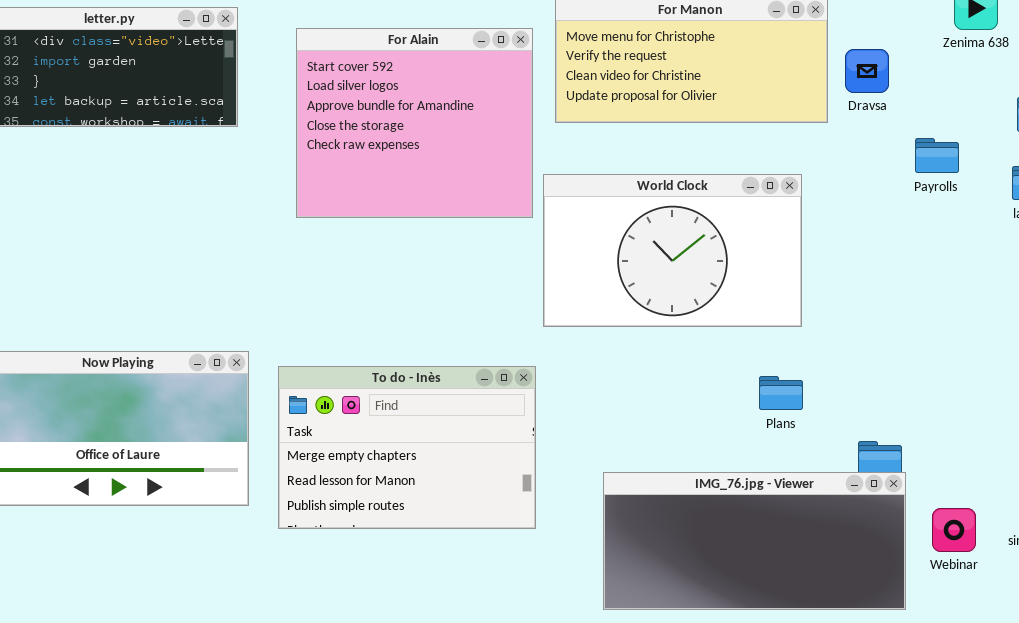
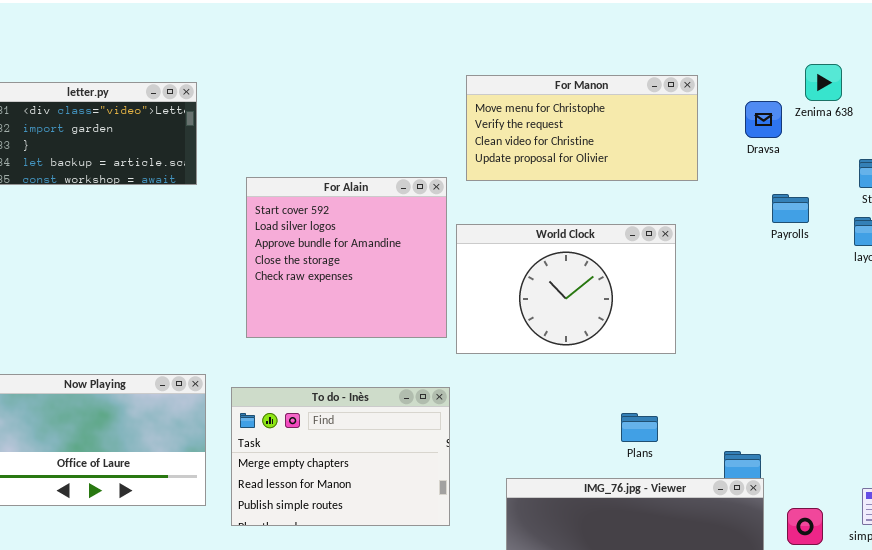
For Alain: [296,28,533,218] -> [246,177,447,338], moved
Dravsa: [845,49,889,93] -> [745,101,782,138], moved
Plans: [759,376,803,410] -> [621,413,658,442], moved

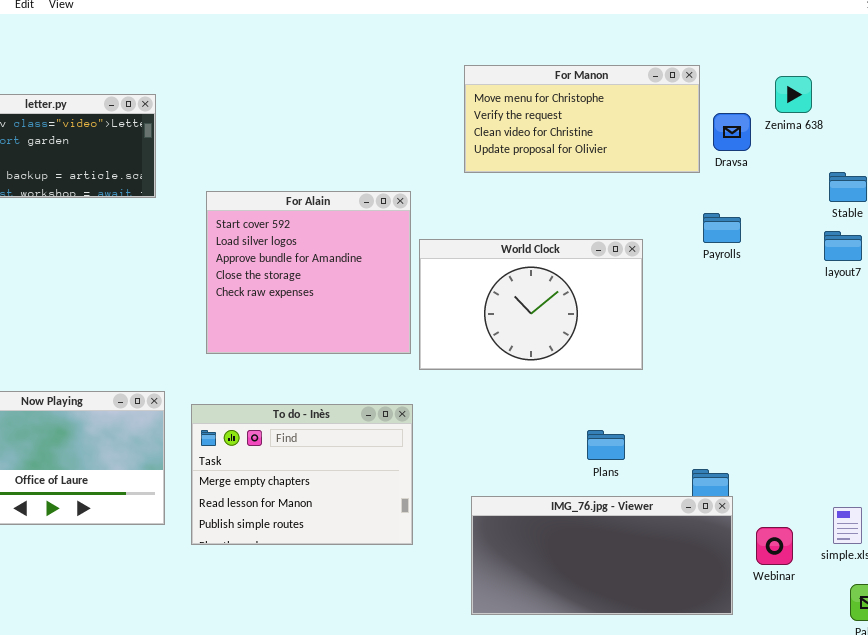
For Manon: [466,75,698,181] -> [464,65,700,173], moved
Payrolls: [772,194,809,223] -> [703,213,741,243], moved

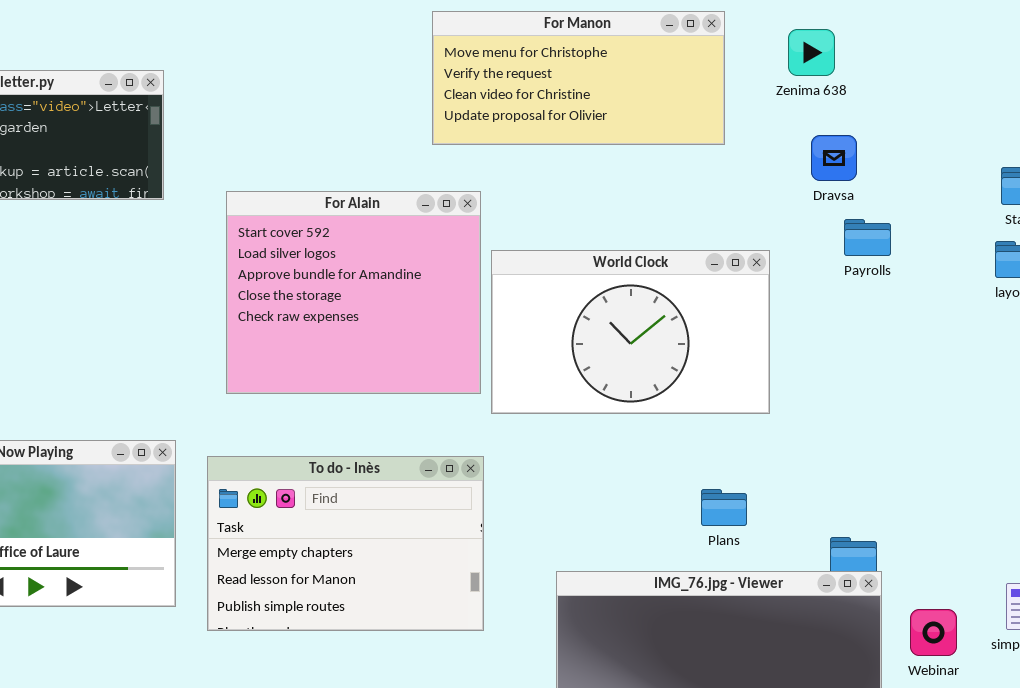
For Manon: [464,65,700,173] -> [432,11,725,145], moved
Zenima 638: [775,76,812,113] -> [788,29,835,76], moved
Dravsa: [713,113,751,151] -> [811,135,857,181], moved

